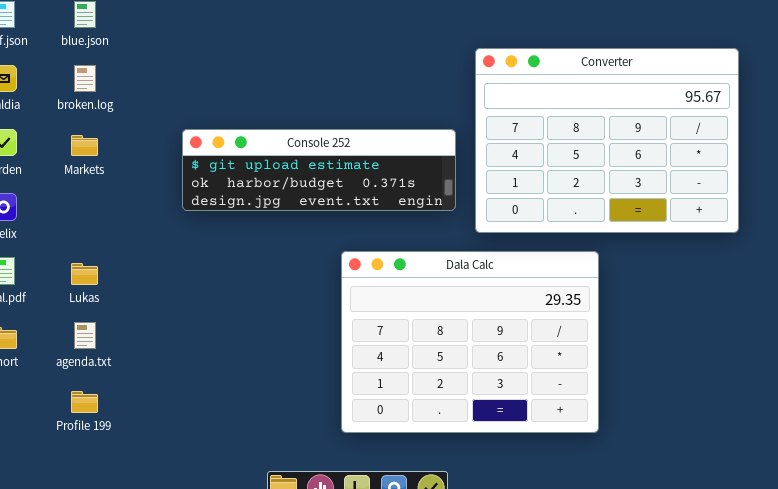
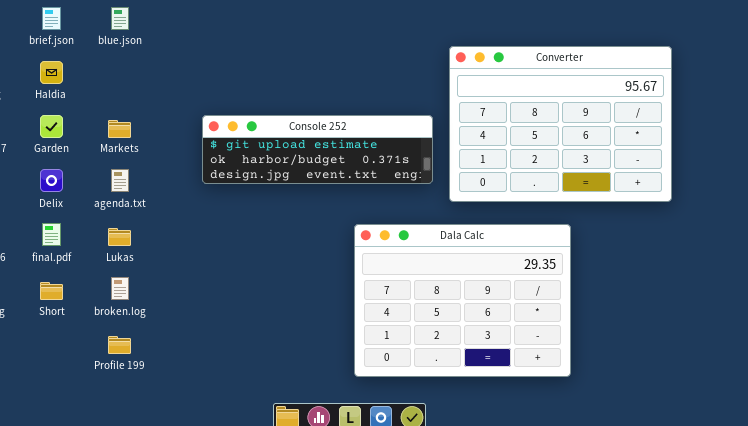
broken.log: [74,65,96,92] -> [111,277,129,300], moved
Dala Calc: [341,251,599,433] -> [354,224,571,377], moved
agenda.txt: [74,322,96,349] -> [111,169,129,192], moved

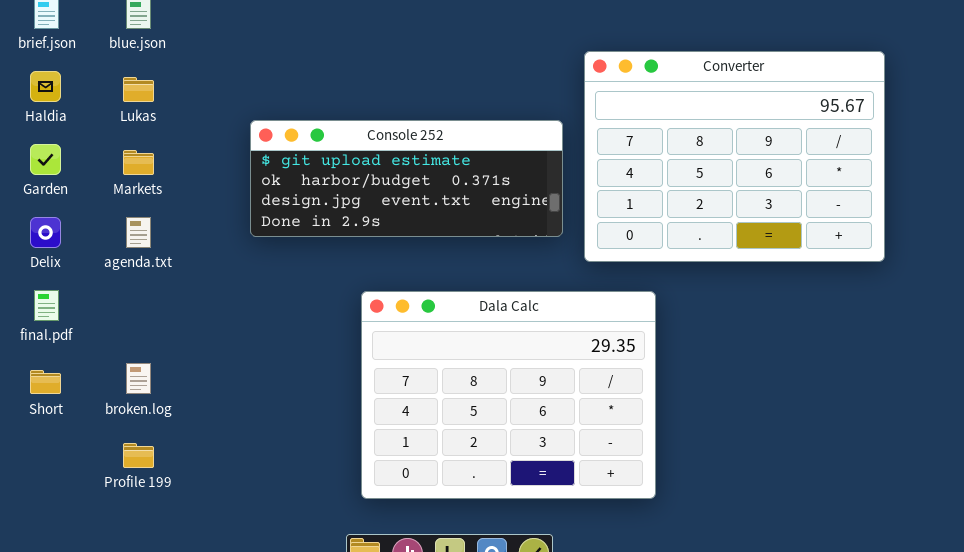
Console 252: [202,115,433,184] -> [250,120,563,237], resized
Dala Calc: [354,224,571,377] -> [361,291,656,499], moved
Lukas: [108,228,131,246] -> [123,77,154,102], moved

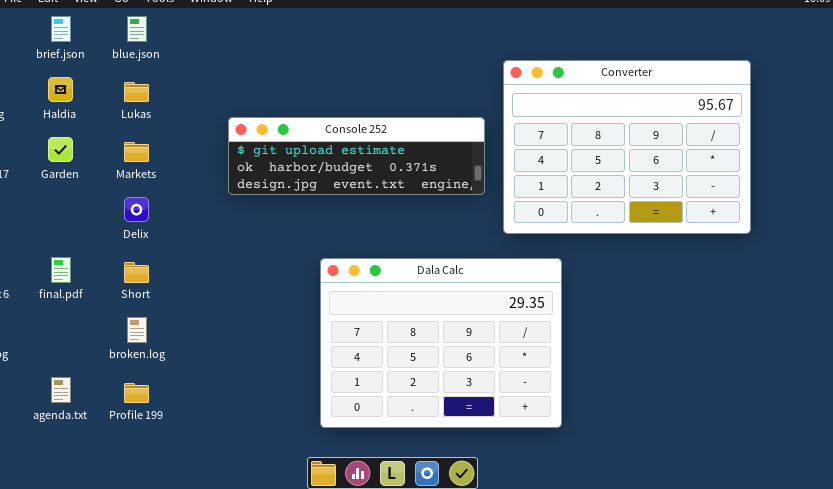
Console 252: [250,120,563,237] -> [228,117,485,195], resized
Delix: [30,217,61,248] -> [124,197,149,222], moved
agenda.txt: [126,217,151,248] -> [51,377,71,403], moved
Short: [30,370,61,394] -> [124,262,149,283], moved

